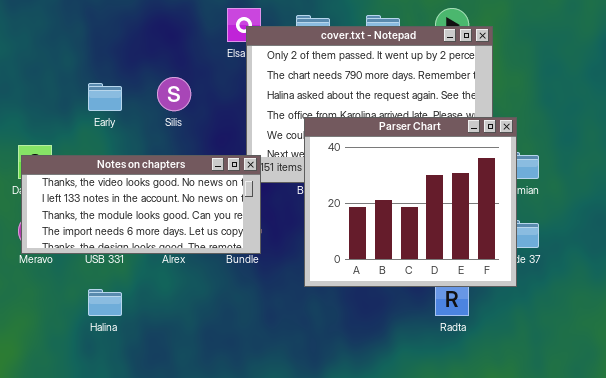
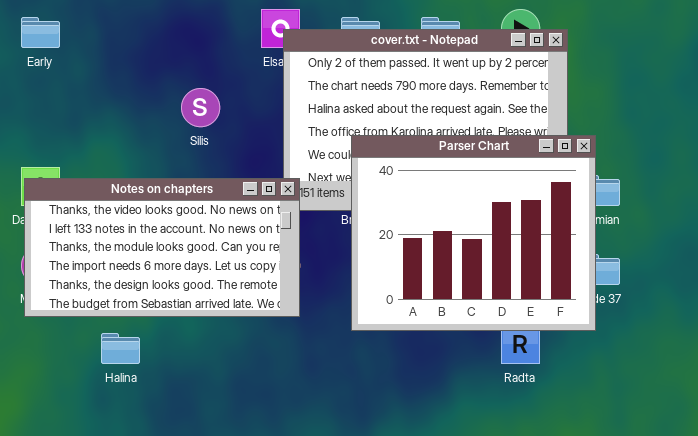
Early: [88,83,122,111] -> [21,17,60,48], moved
Notes on chapters: [21,155,261,254] -> [24,178,300,317], resized

